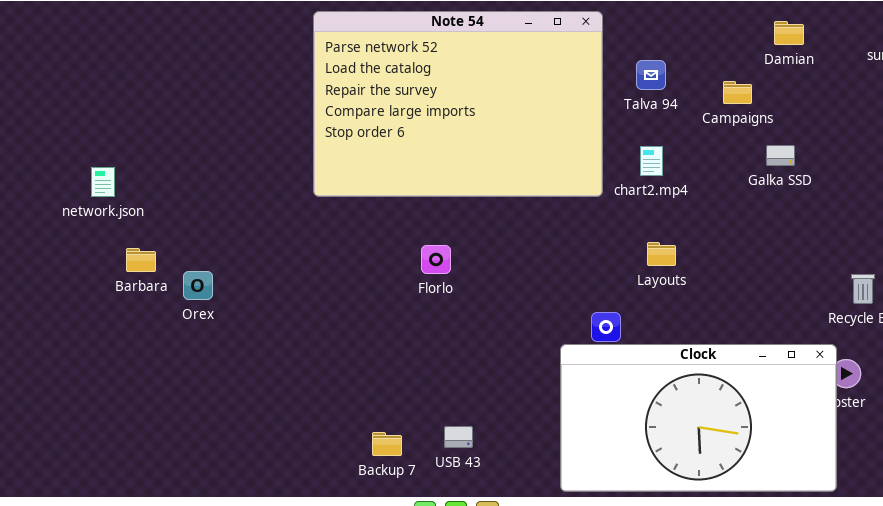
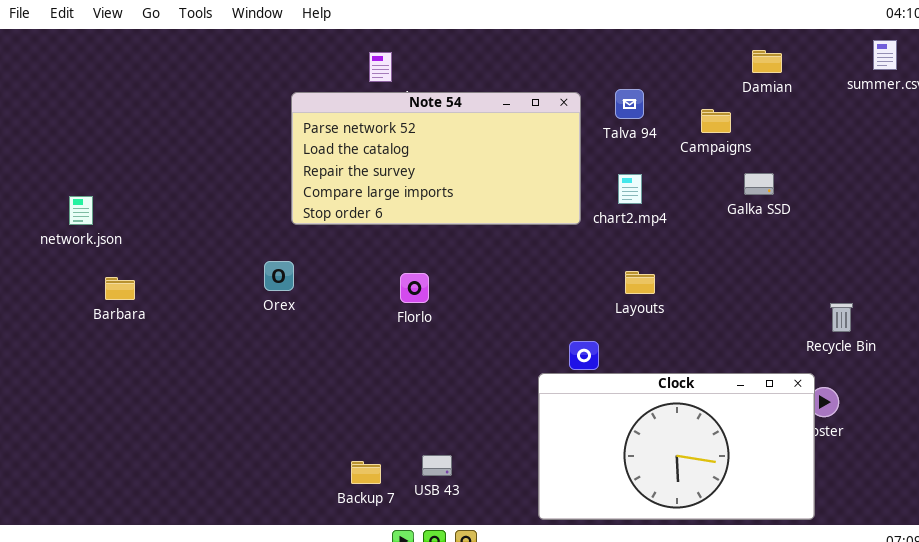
Note 54: [313,11,603,197] -> [291,92,581,225], resized
Orex: [183,271,213,300] -> [264,261,294,291], moved

